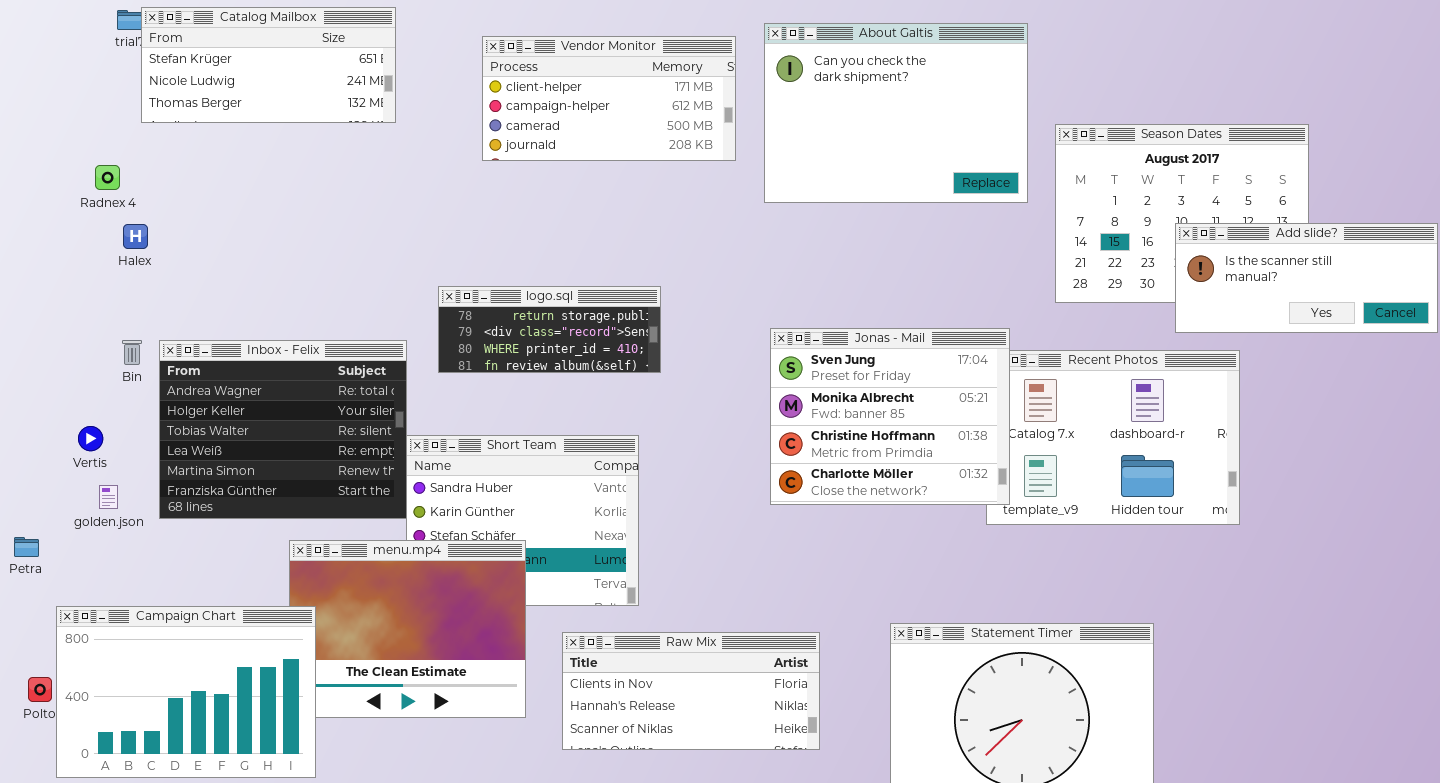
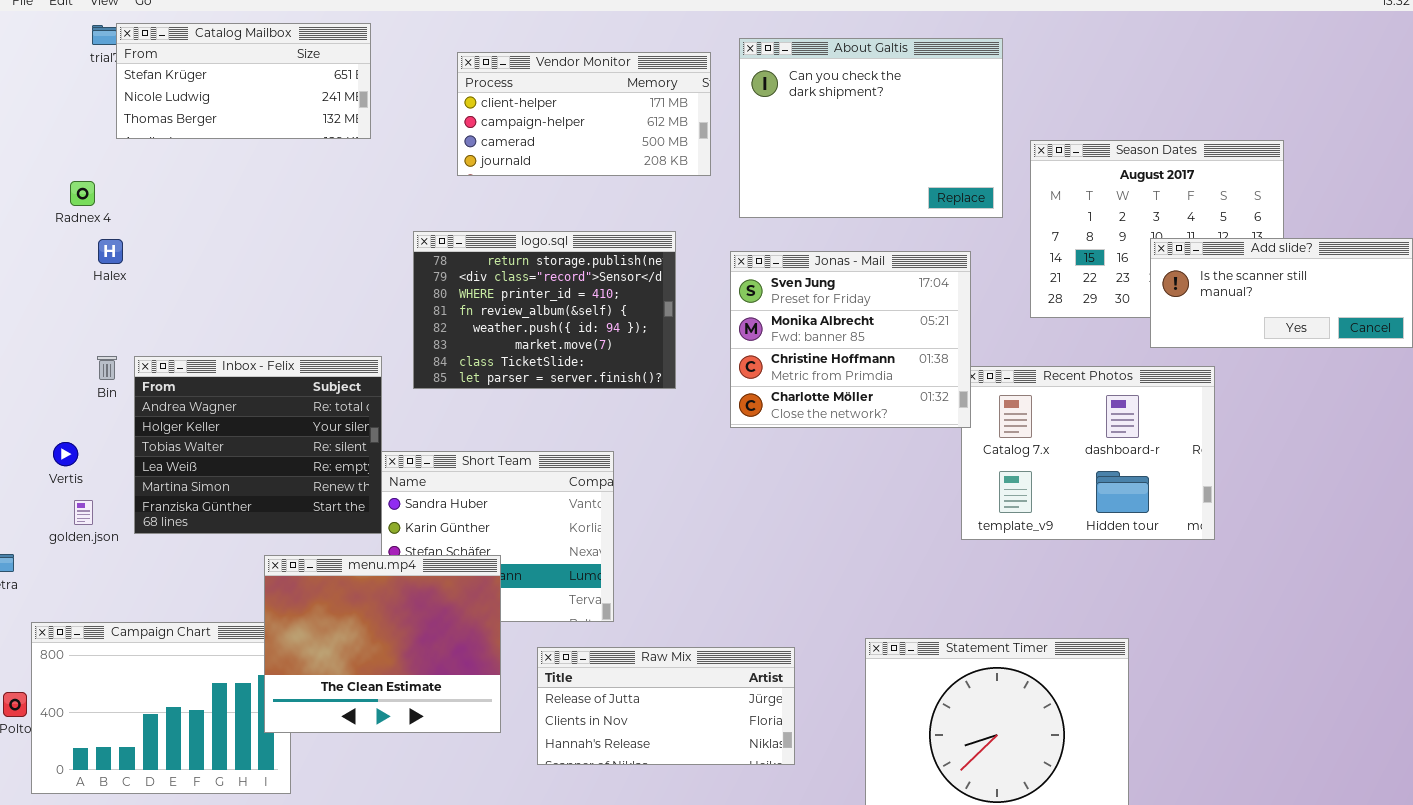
logo.sql: [438,286,661,373] -> [413,231,676,389], resized
Jonas - Mail: [770,328,1010,505] -> [730,251,971,428], moved
menu.mp4: [289,540,526,718] -> [264,555,501,733], raised
Raw Mix: [562,632,820,750] -> [537,647,795,765], scrolled up 1 row

